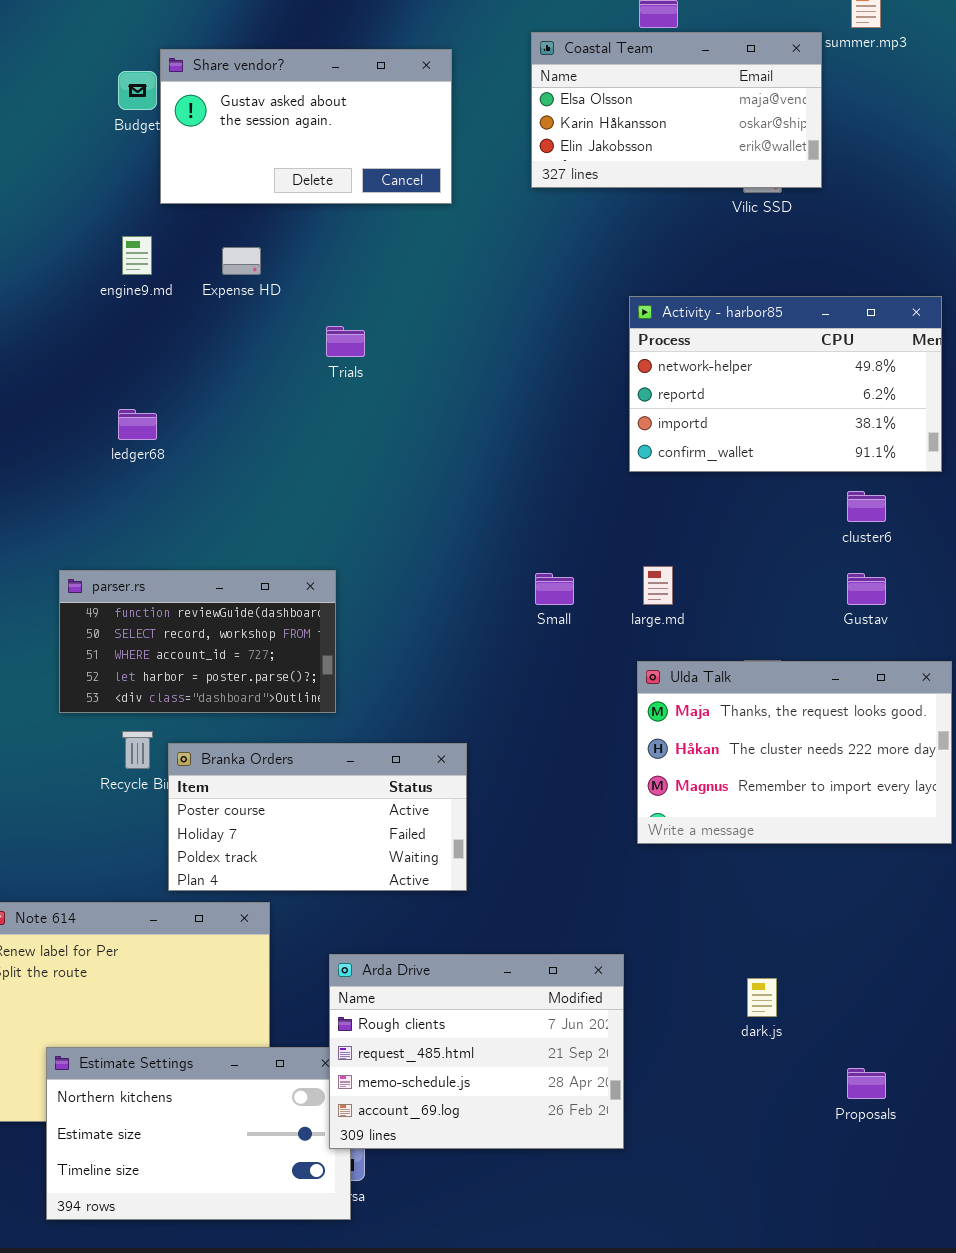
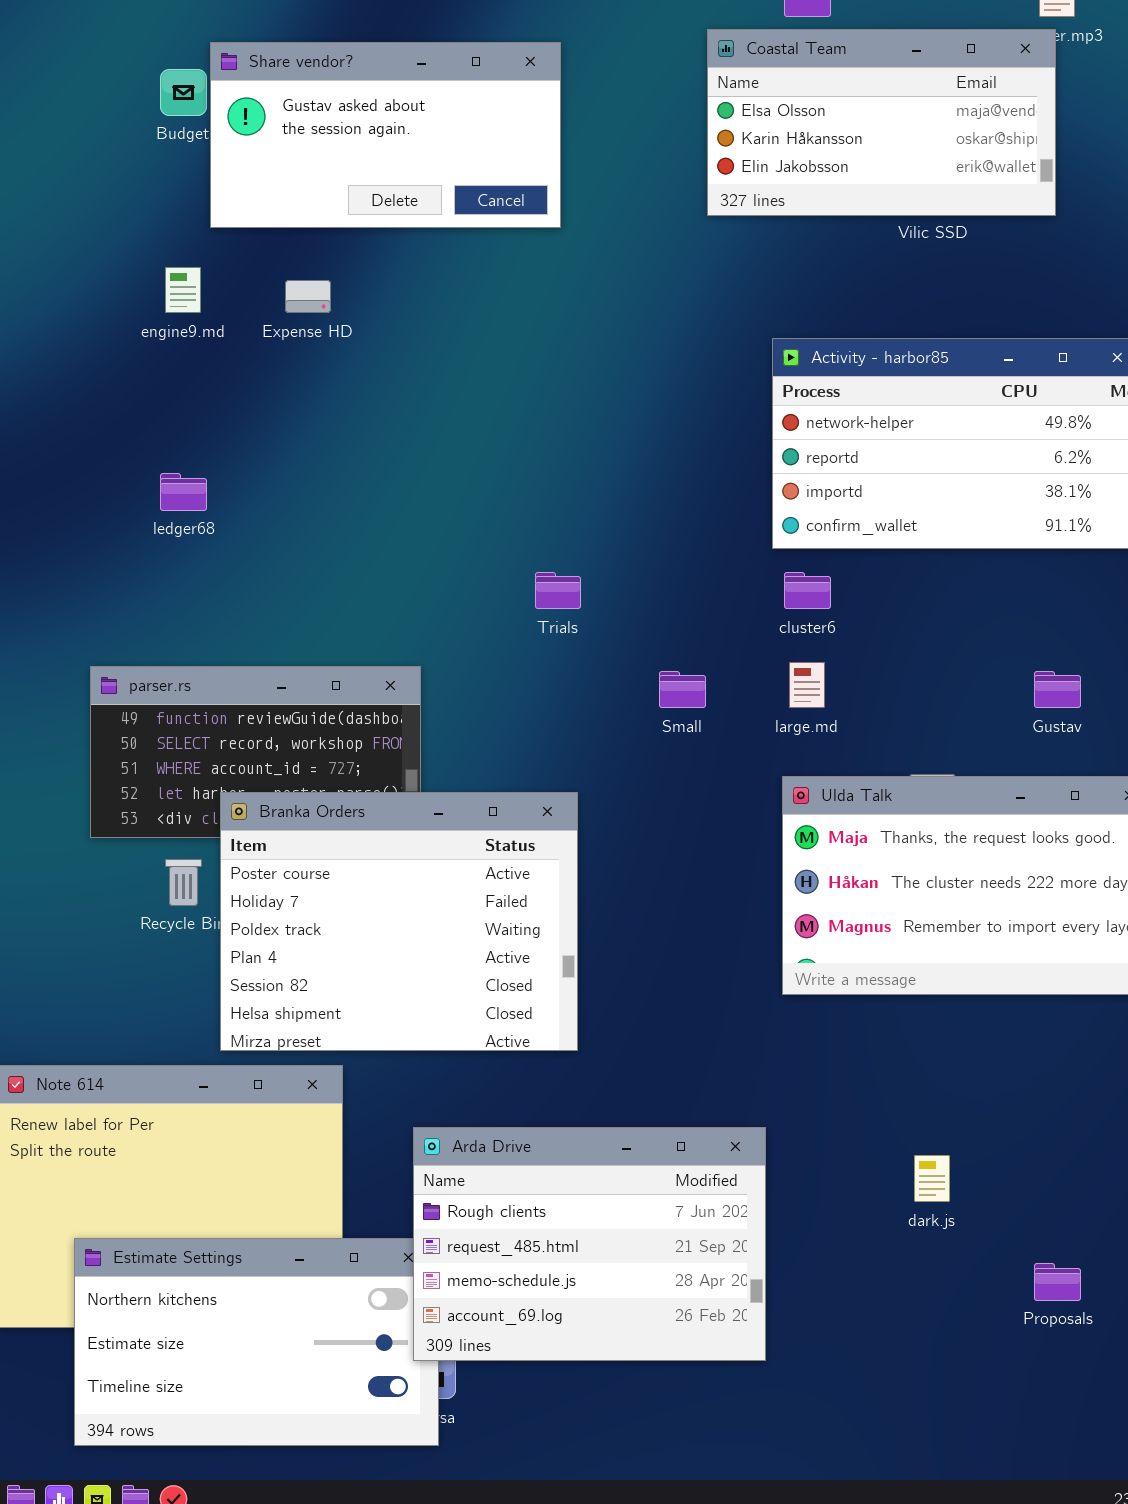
Coastal Team: [531,32,822,188] -> [707,29,1056,216], moved
Trials: [326,326,365,357] -> [535,572,581,609], moved
cluster6: [847,491,886,522] -> [784,572,831,609], moved
Branka Orders: [168,743,467,891] -> [220,792,578,1051], resized

